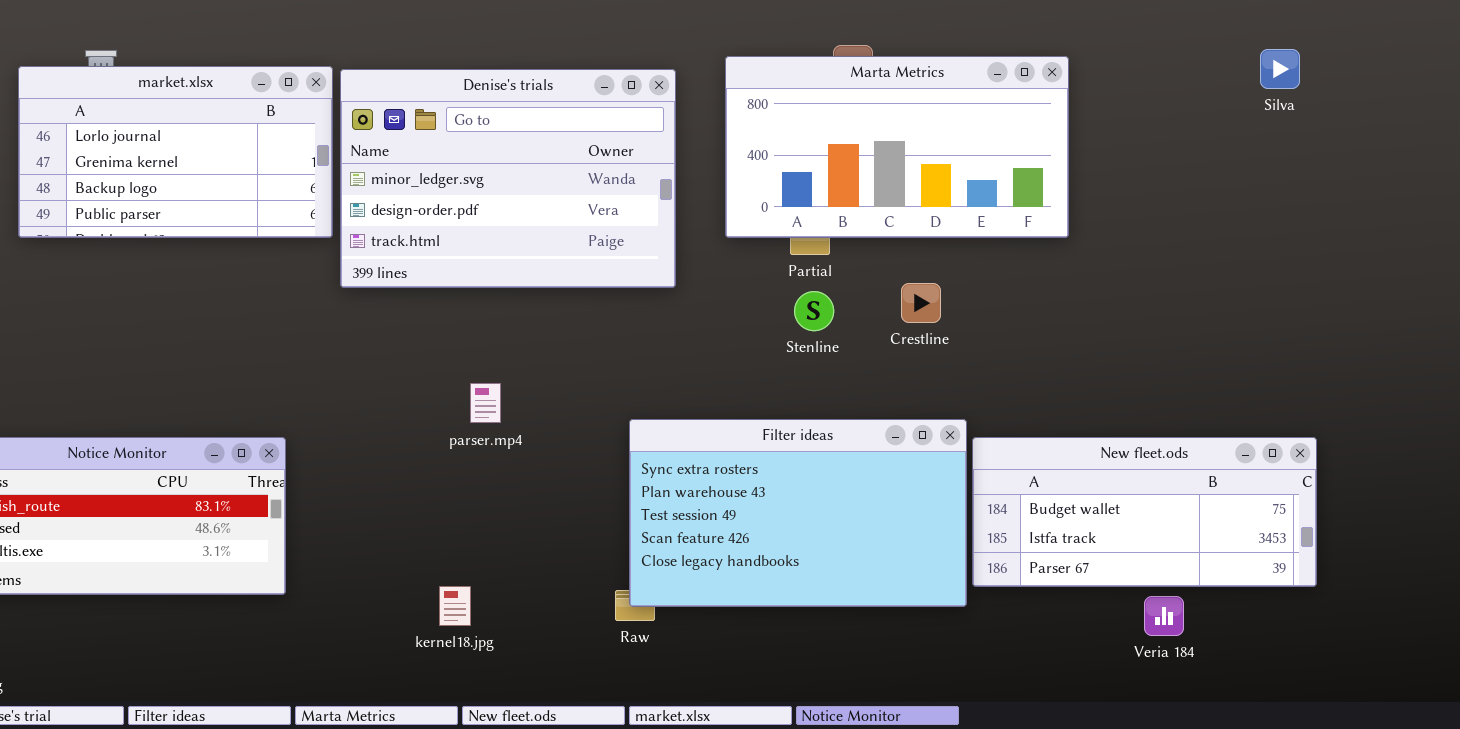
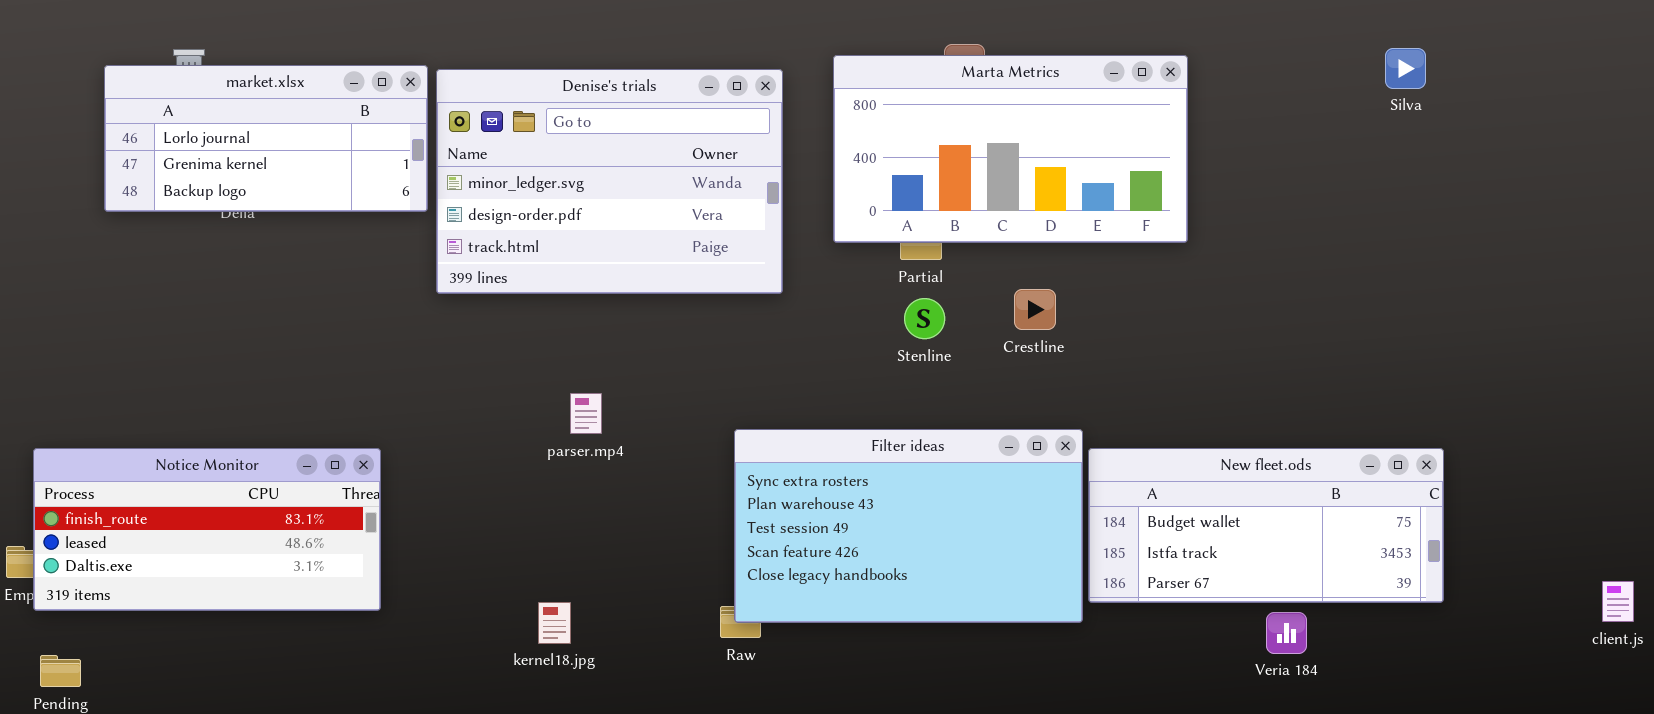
market.xlsx: [18,66,333,238] -> [104,65,428,212], resized

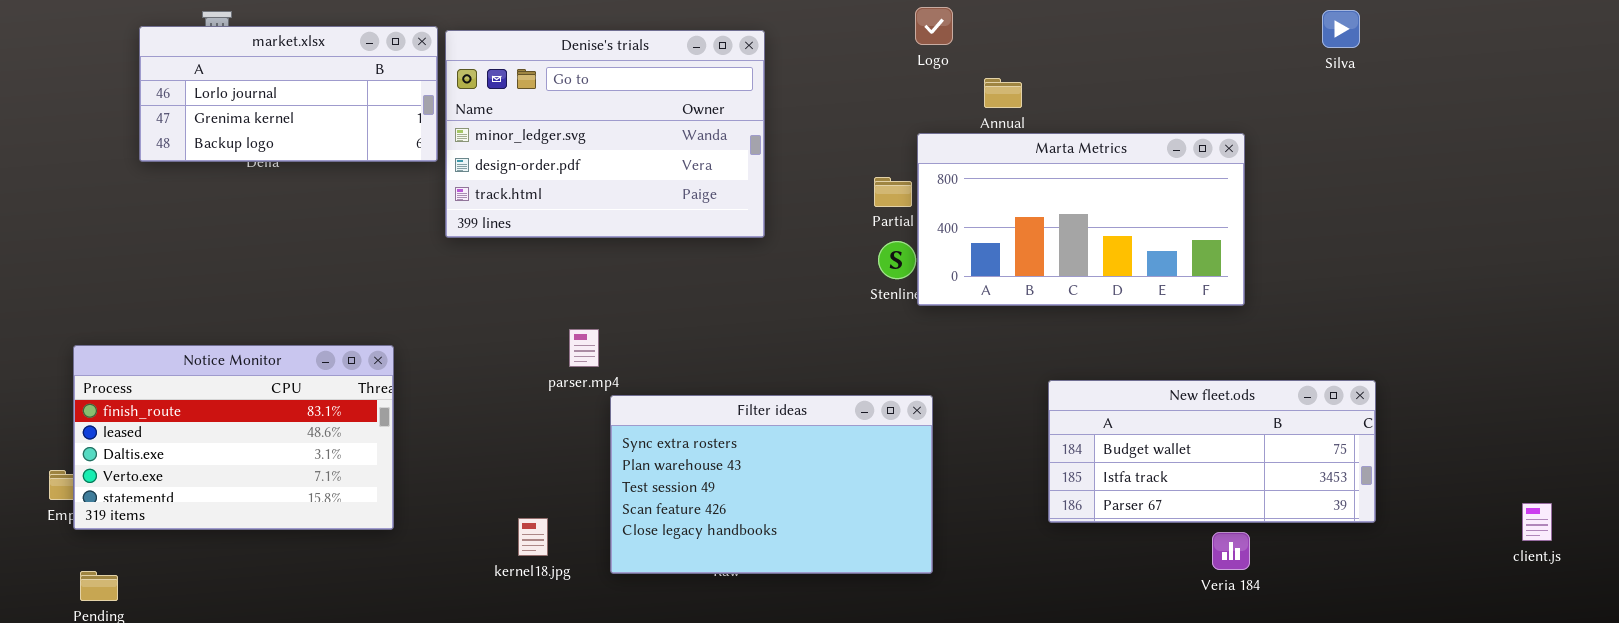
Marta Metrics: [833,55,1188,243] -> [917,133,1245,306], moved
Filter ideas: [734,429,1083,623] -> [610,395,933,574], moved
Notice Monitor: [33,448,381,611] -> [73,345,394,530], resized
kernel18.jpg: [538,602,571,644] -> [518,518,548,556], moved

